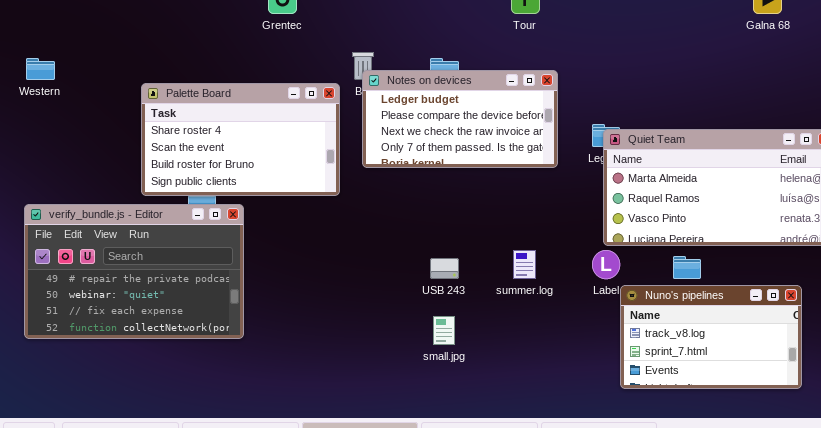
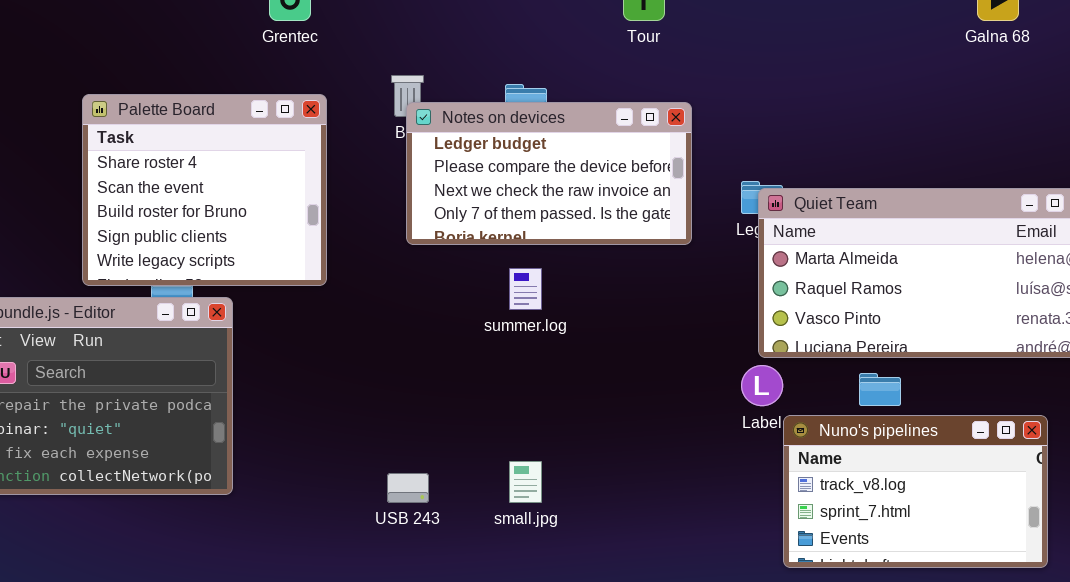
Palette Board: [141,83,340,196] -> [82,94,327,286], resized
summer.log: [513,250,536,279] -> [509,268,542,310], moved
USB 243: [430,258,459,279] -> [387,473,429,503], moved

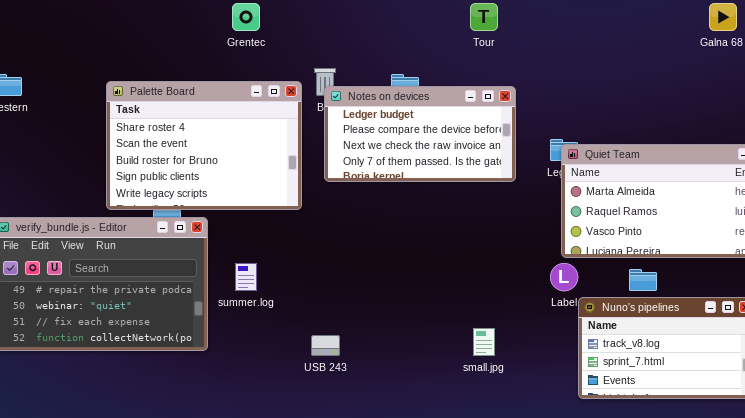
Palette Board: [82,94,327,286] -> [106,81,302,210], resized
summer.log: [509,268,542,310] -> [235,263,257,291], moved
small.jpg: [509,461,542,503] -> [473,328,495,356], moved

